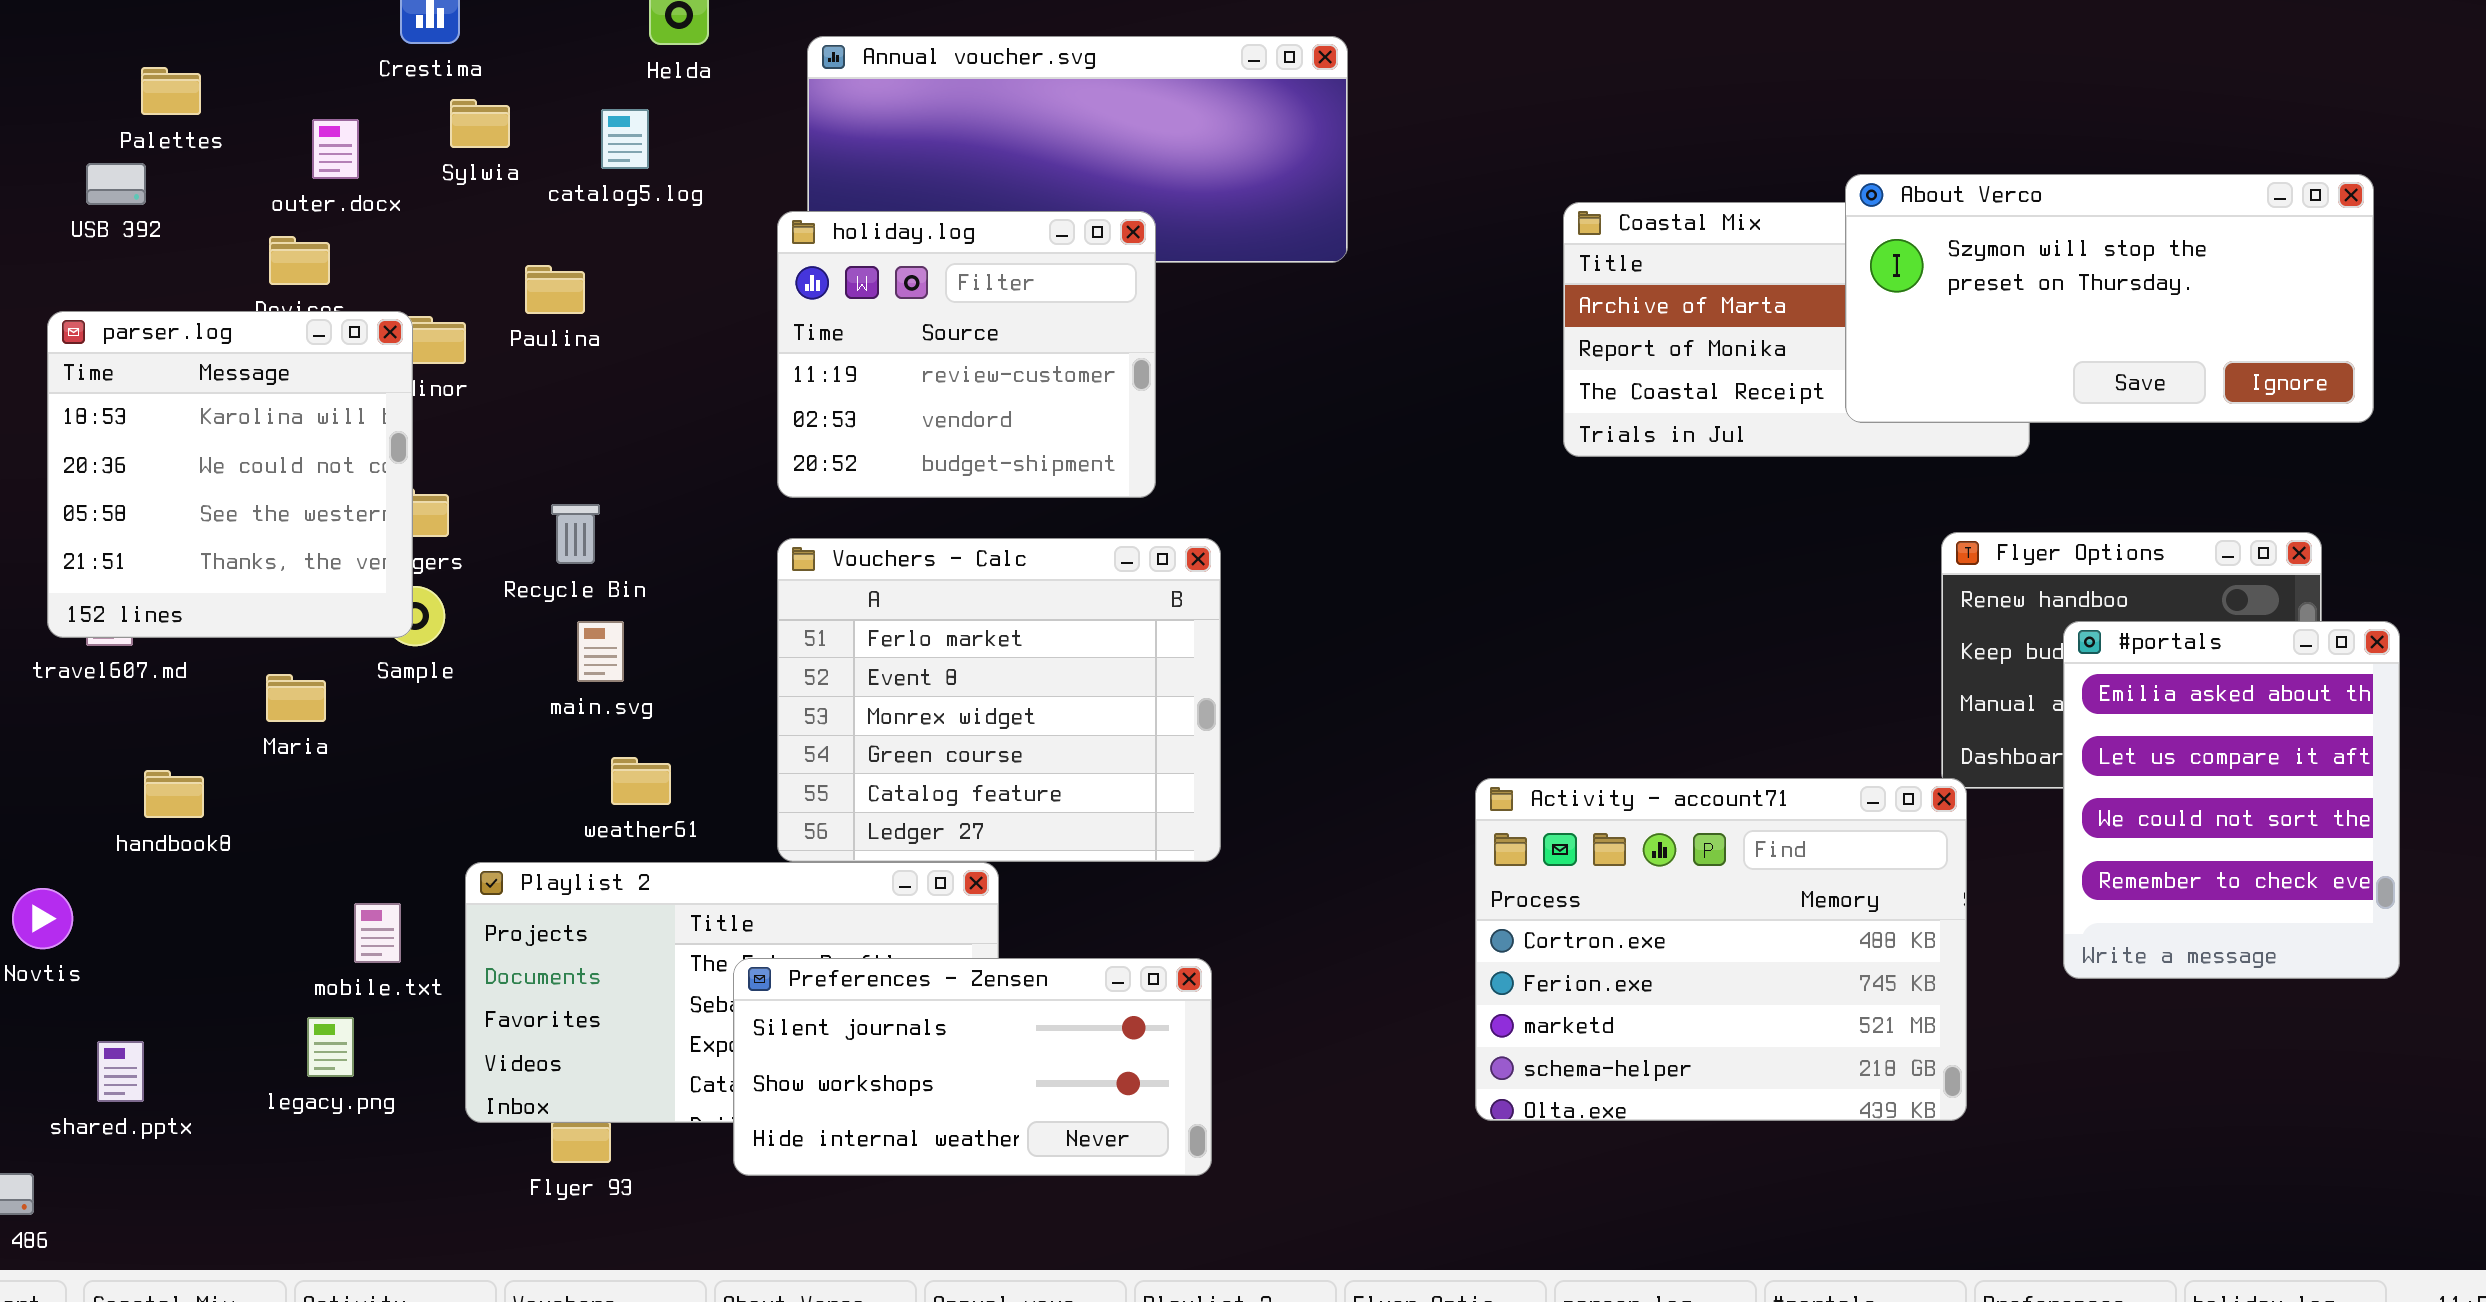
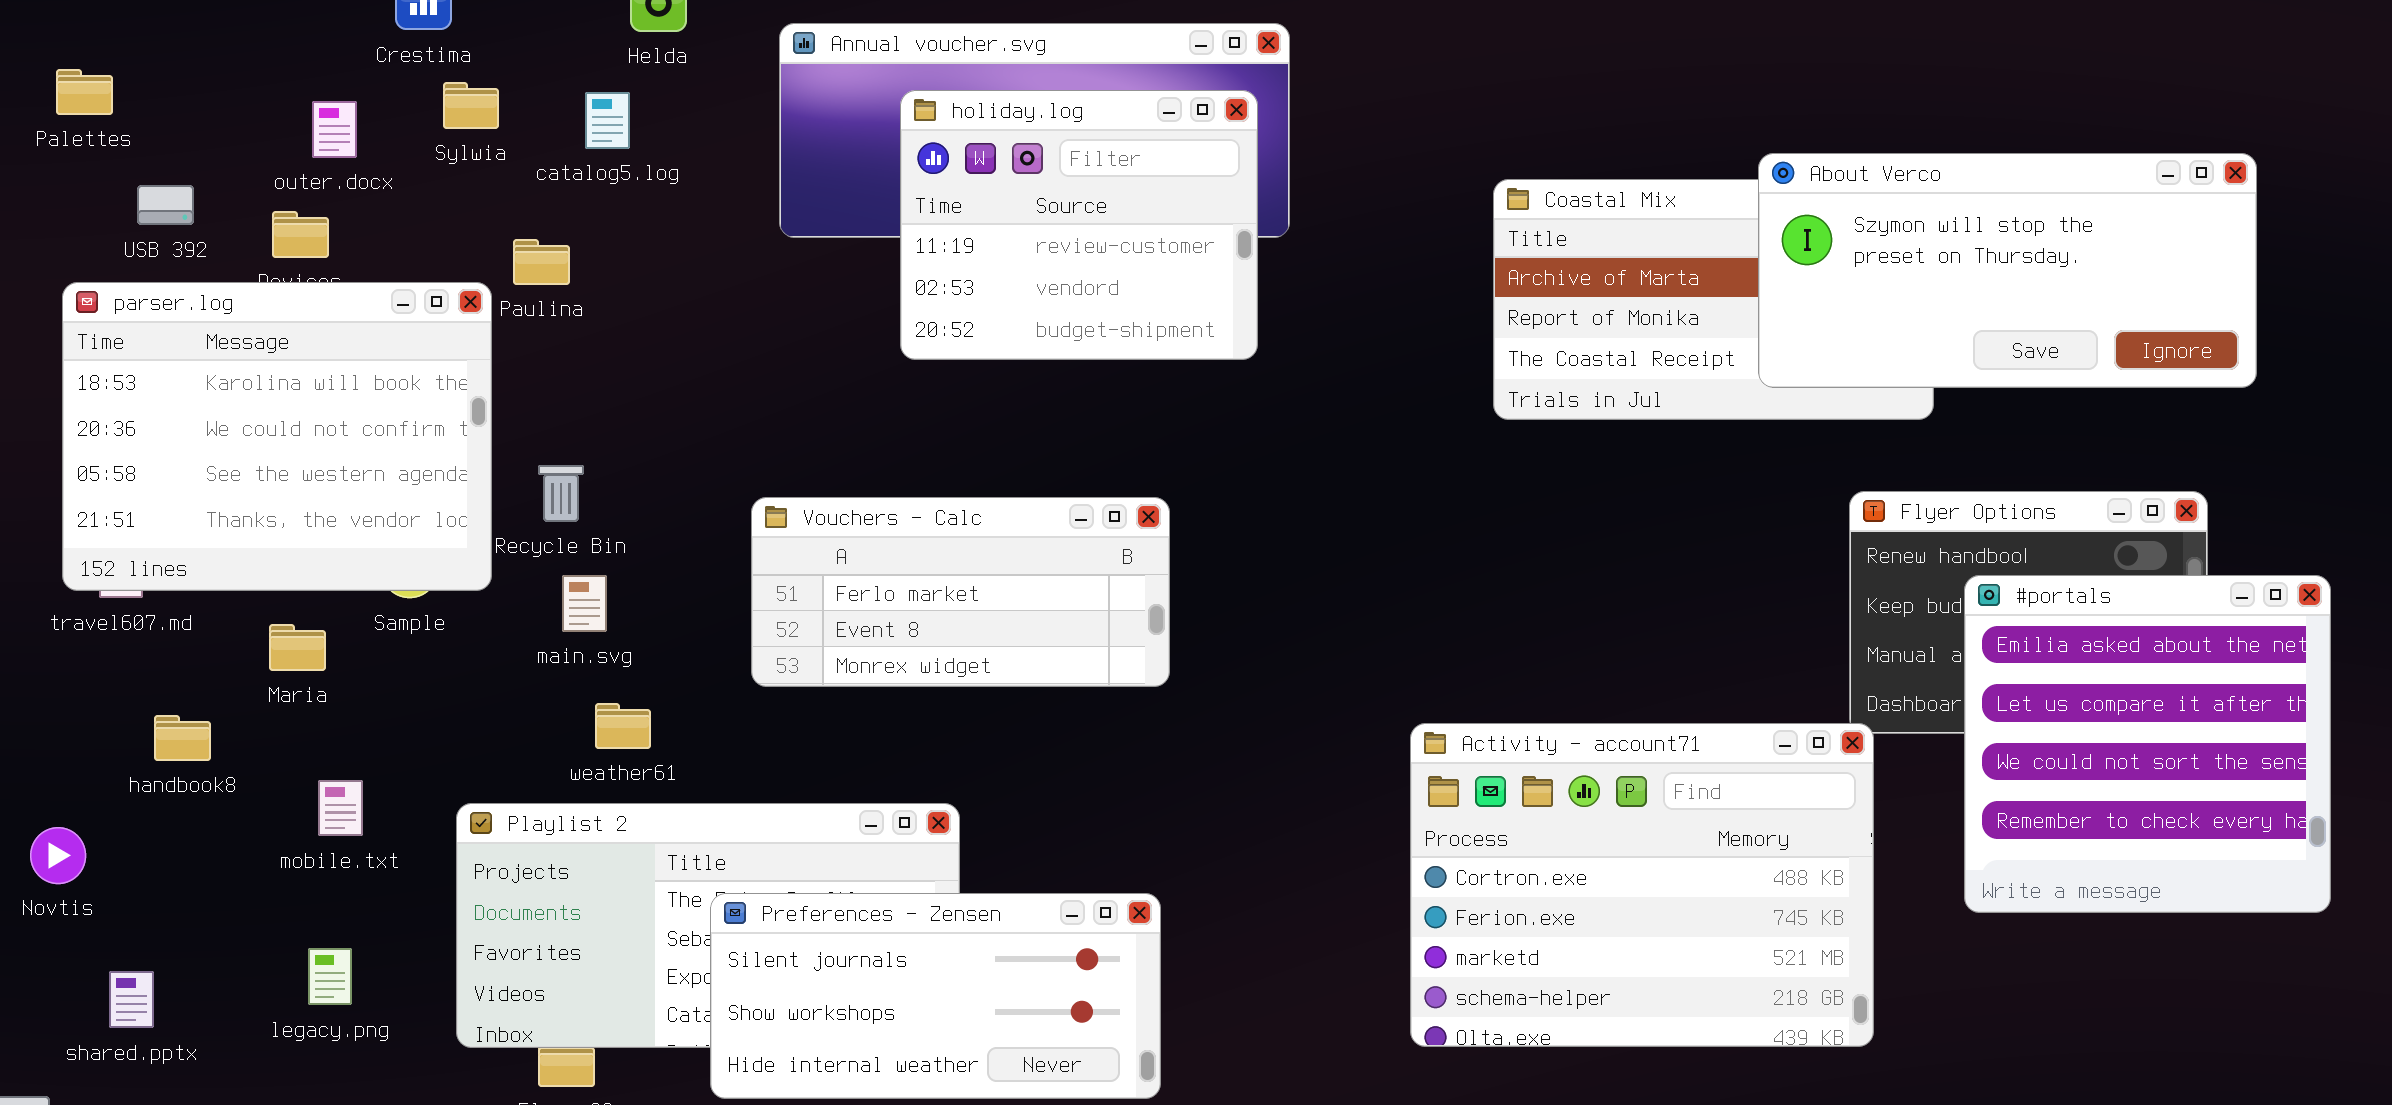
Palettes: [141,67,201,115] -> [56,69,113,115], moved
USB 392: [86,163,146,205] -> [137,185,194,225], moved
holiday.log: [777,211,1156,498] -> [900,90,1258,360], moved
parser.log: [47,311,413,638] -> [62,282,492,591], resized
Vouchers - Calc: [777,538,1221,862] -> [751,497,1170,687], resized
#portals: [2063,621,2400,979] -> [1964,575,2331,913], resized
mobile.txt: [354,903,401,963] -> [318,780,363,836], moved

